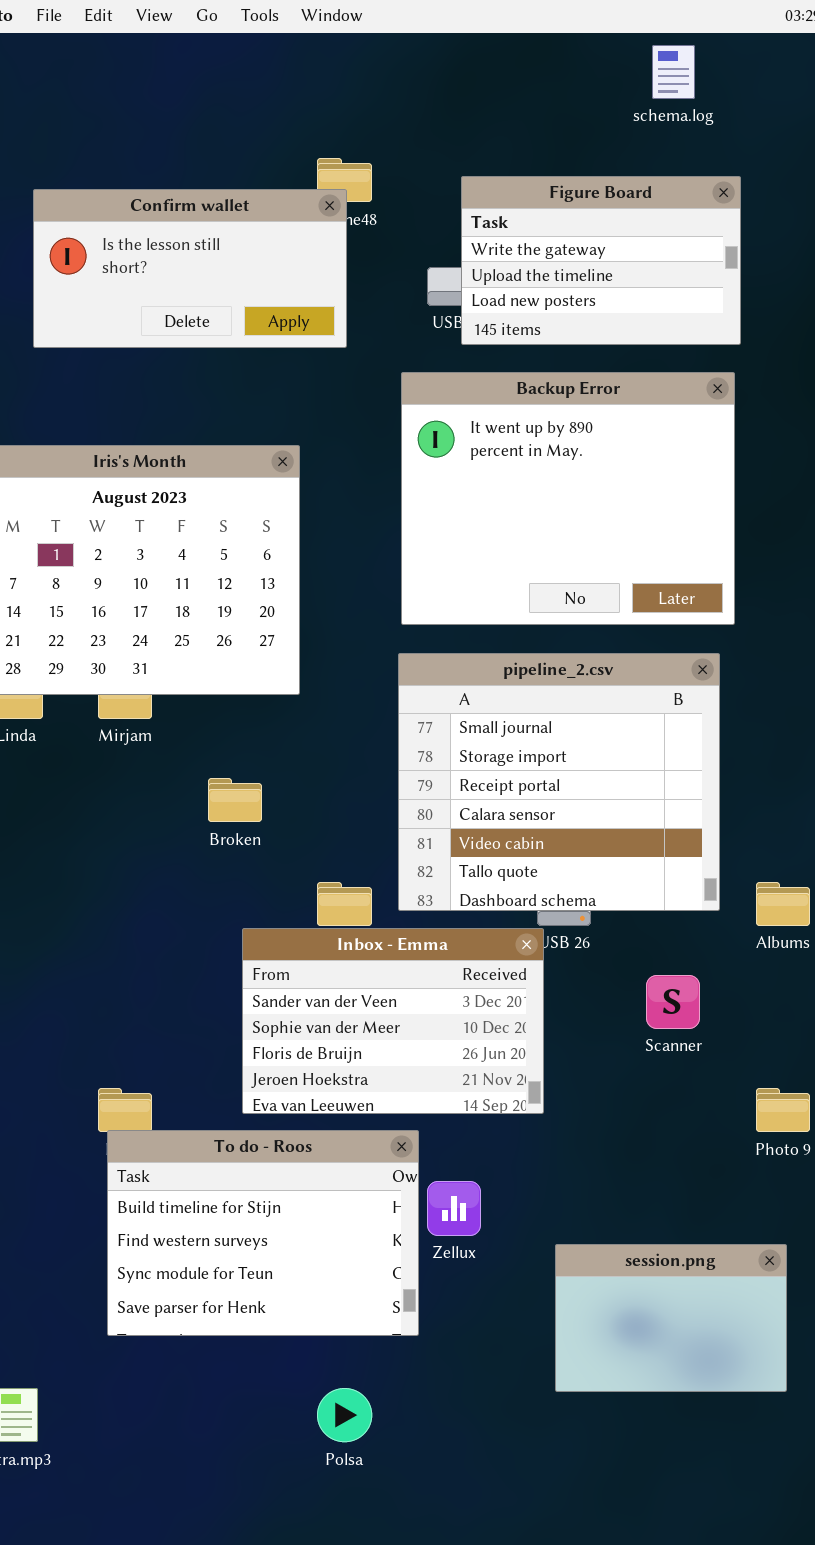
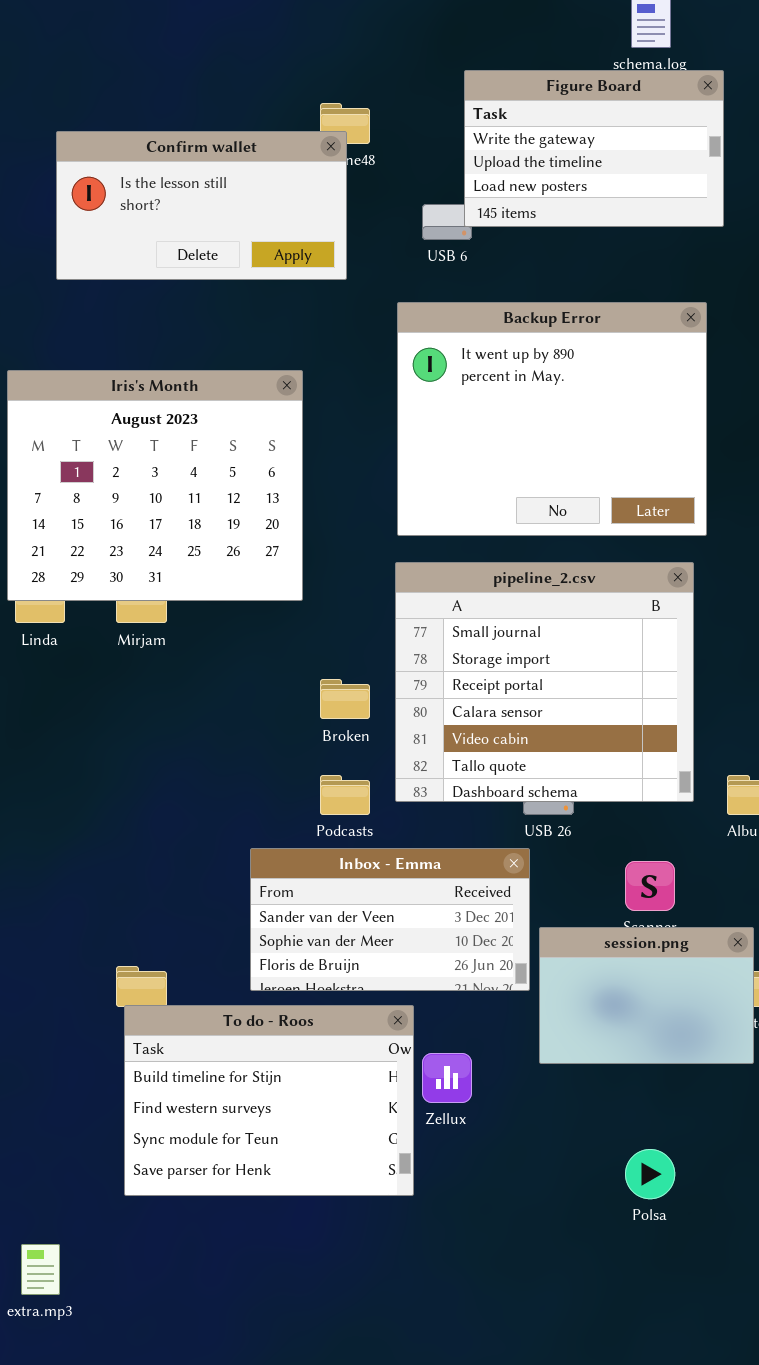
Figure Board: [461,176,741,345] -> [464,70,724,227], moved
Broken: [208,778,262,822] -> [320,679,370,719], moved
Inbox - Emma: [242,928,544,1114] -> [250,848,530,991], resized
session.png: [555,1244,787,1392] -> [539,927,754,1064], moved
Polsa: [317,1388,372,1442] -> [625,1149,675,1199], moved

